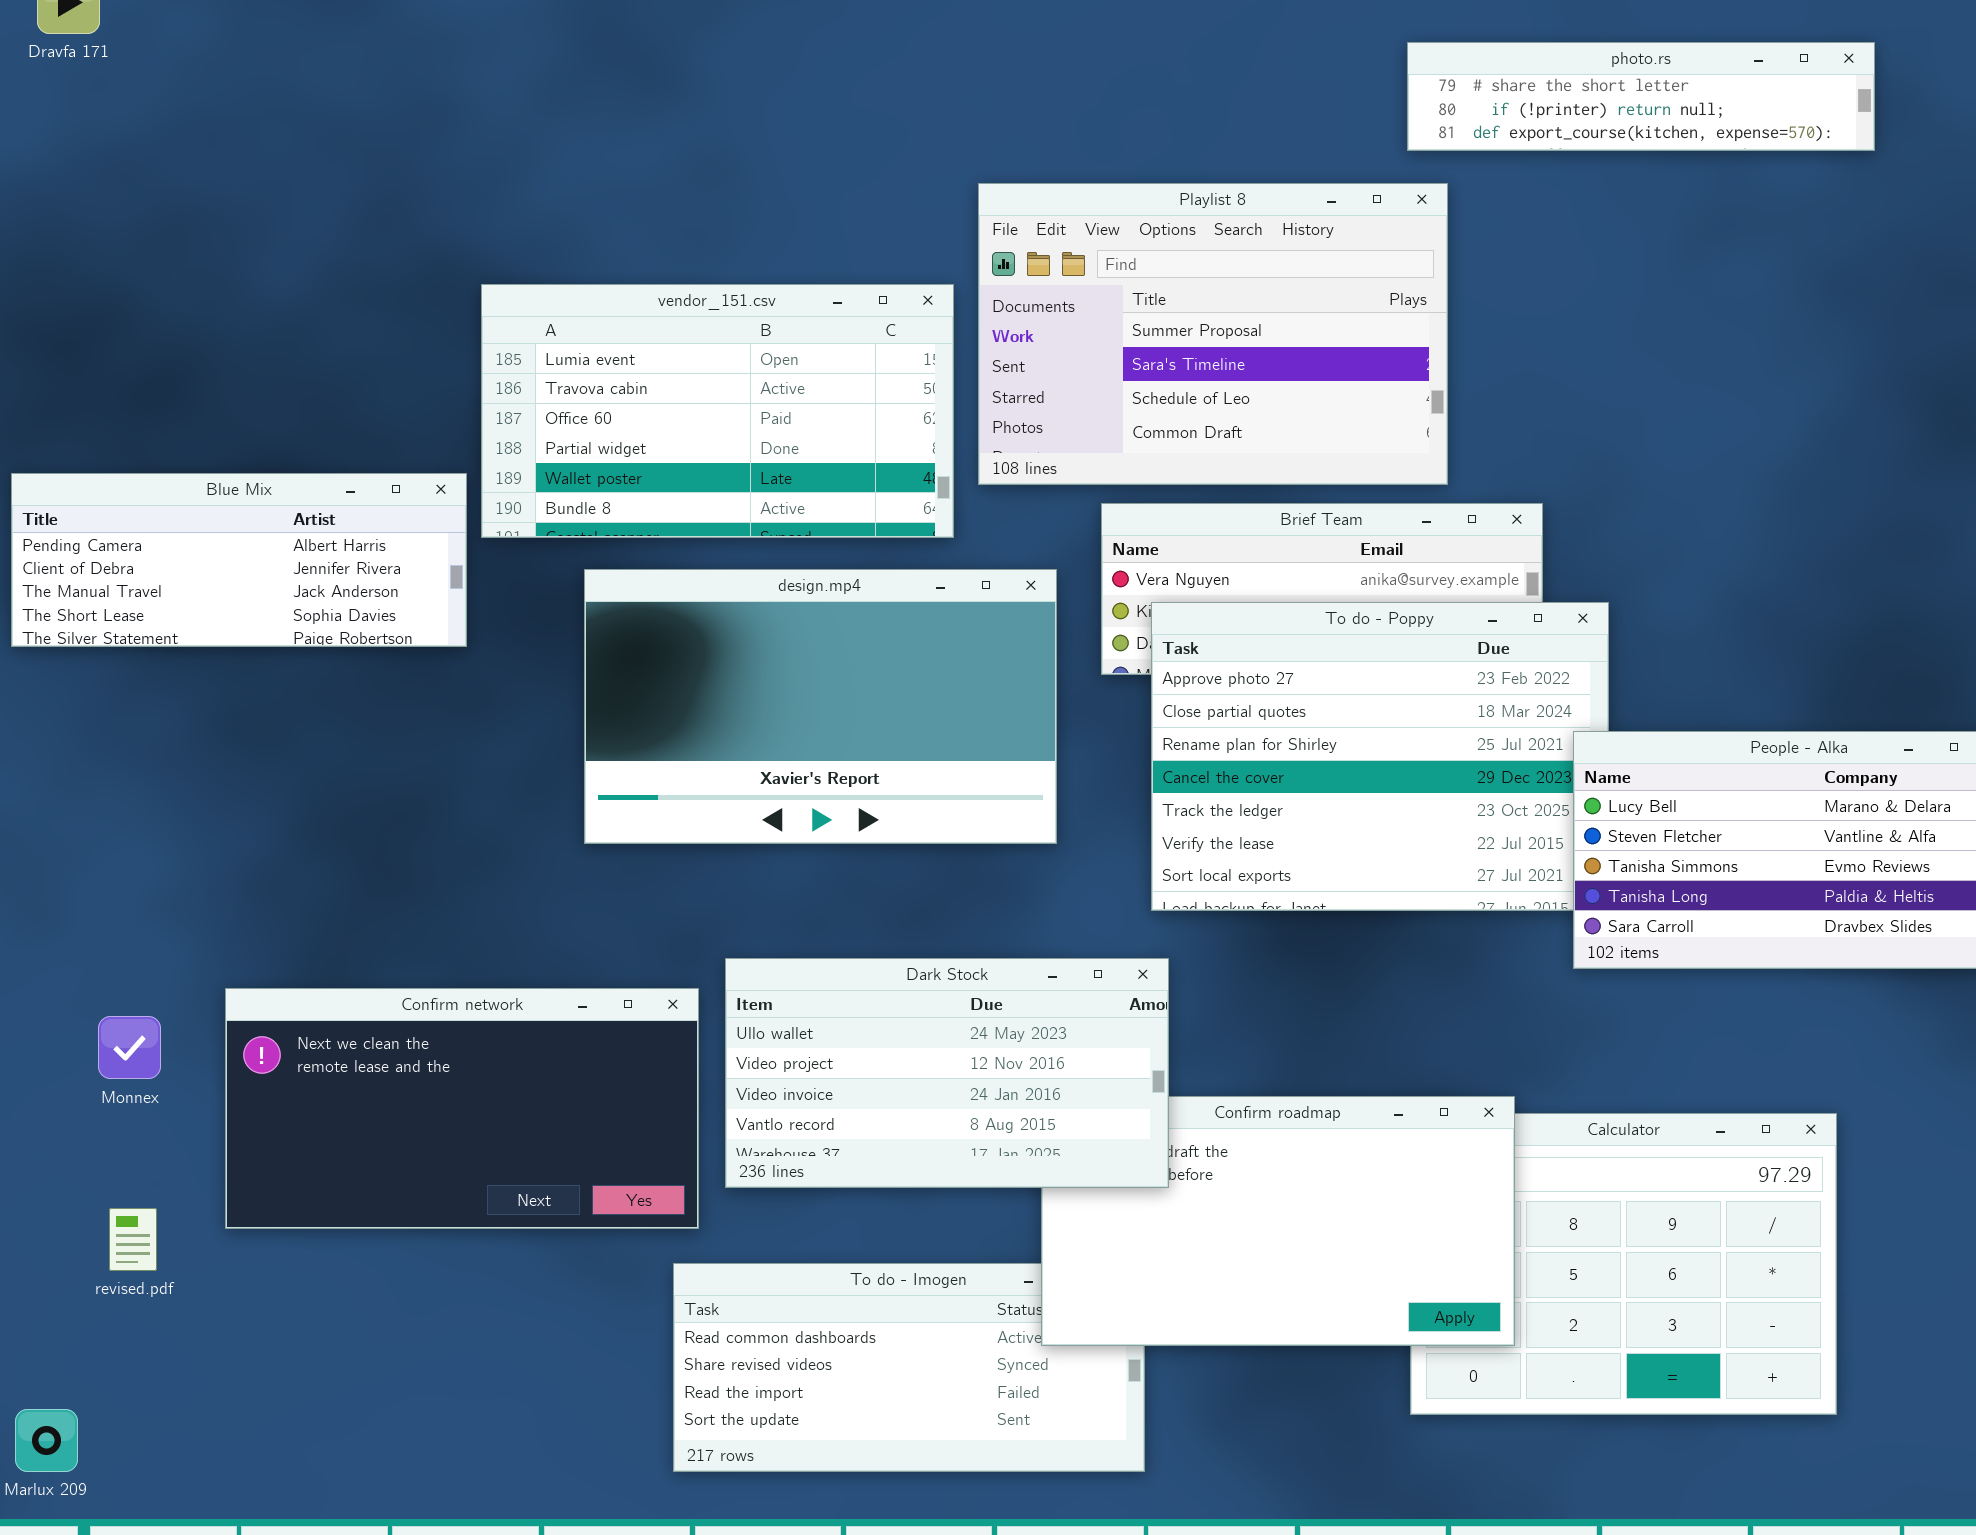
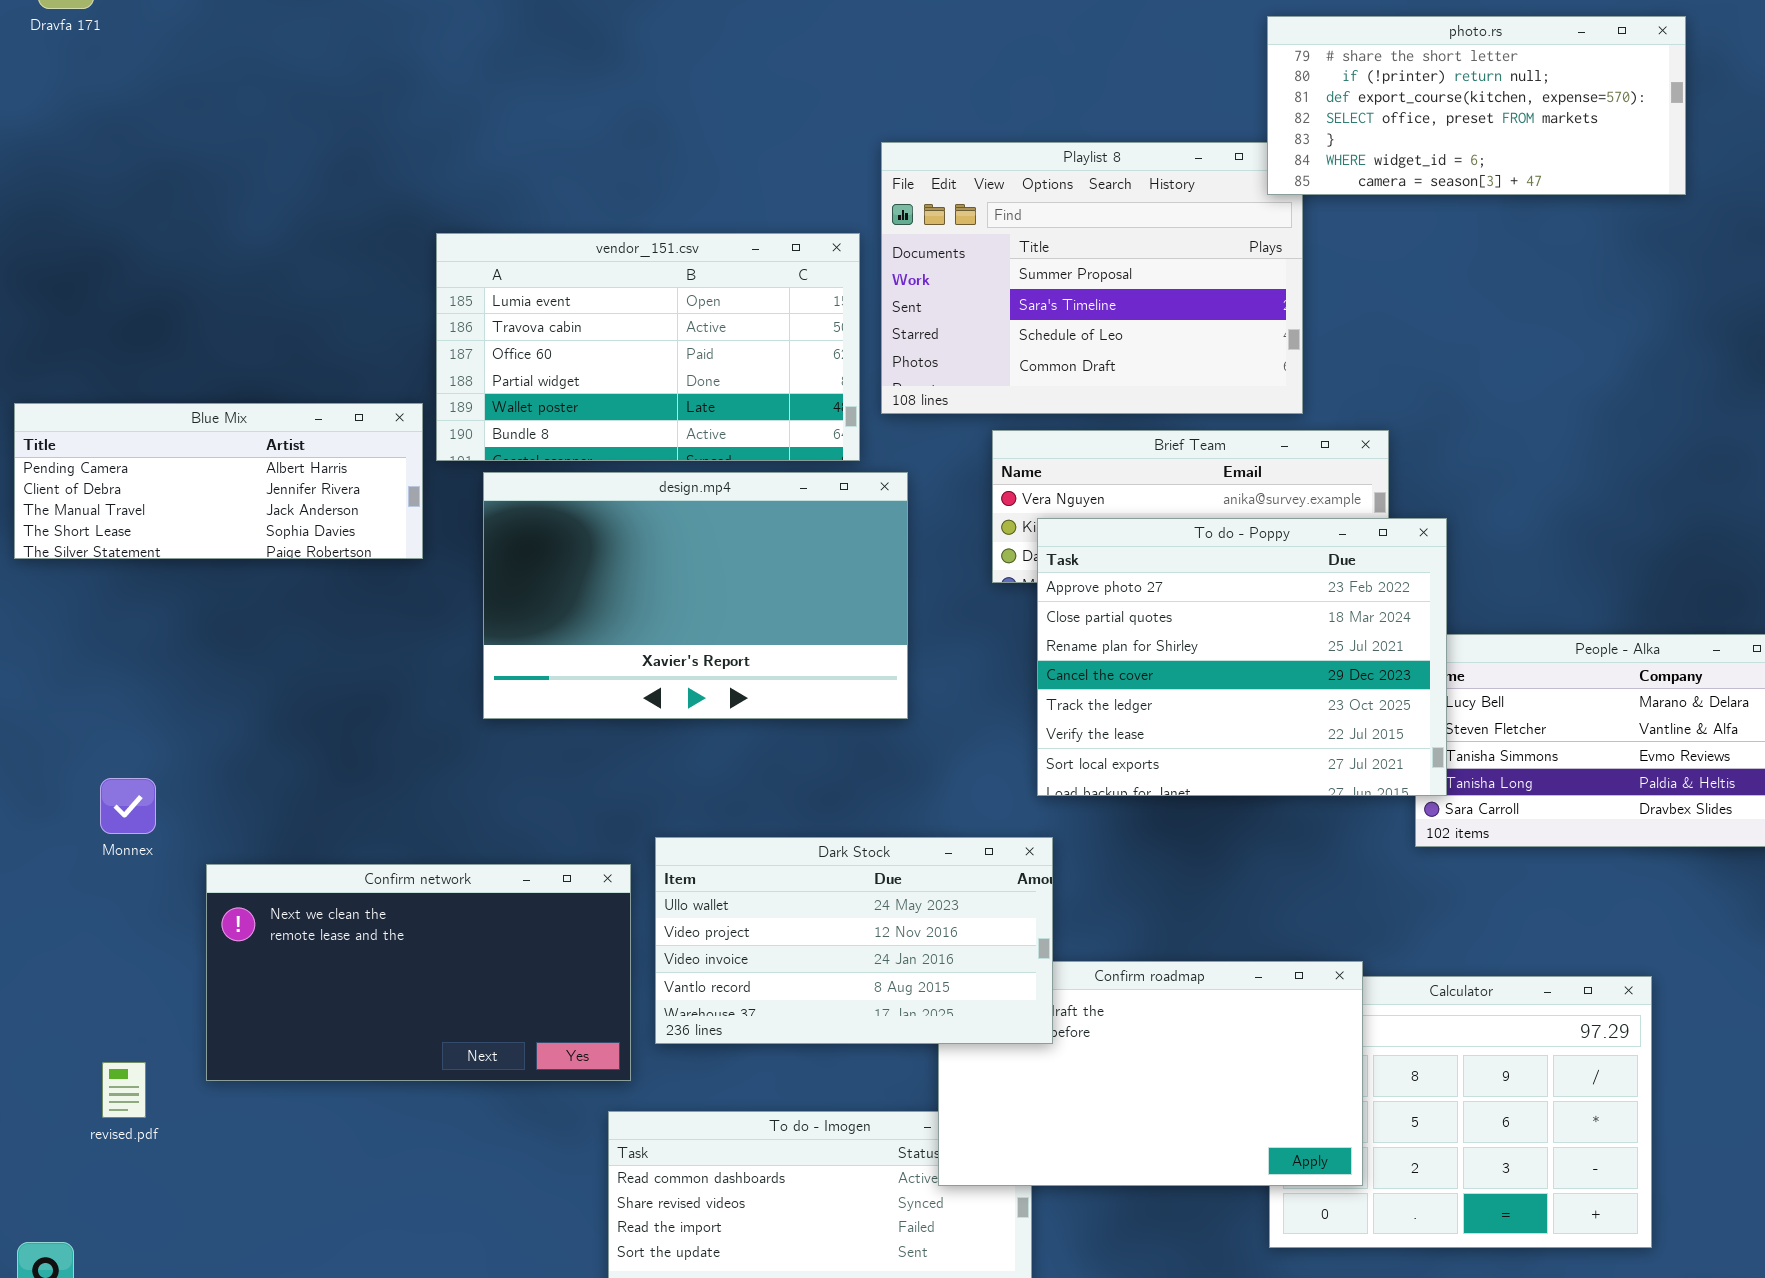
photo.rs: [1407,42,1875,151] -> [1267,16,1686,195], resized
design.mp4: [584,569,1057,844] -> [483,472,908,719], moved
To do - Poppy: [1151,602,1609,911] -> [1037,518,1447,796], raised
Monnex: [98,1016,161,1079] -> [100,778,156,834], moved

